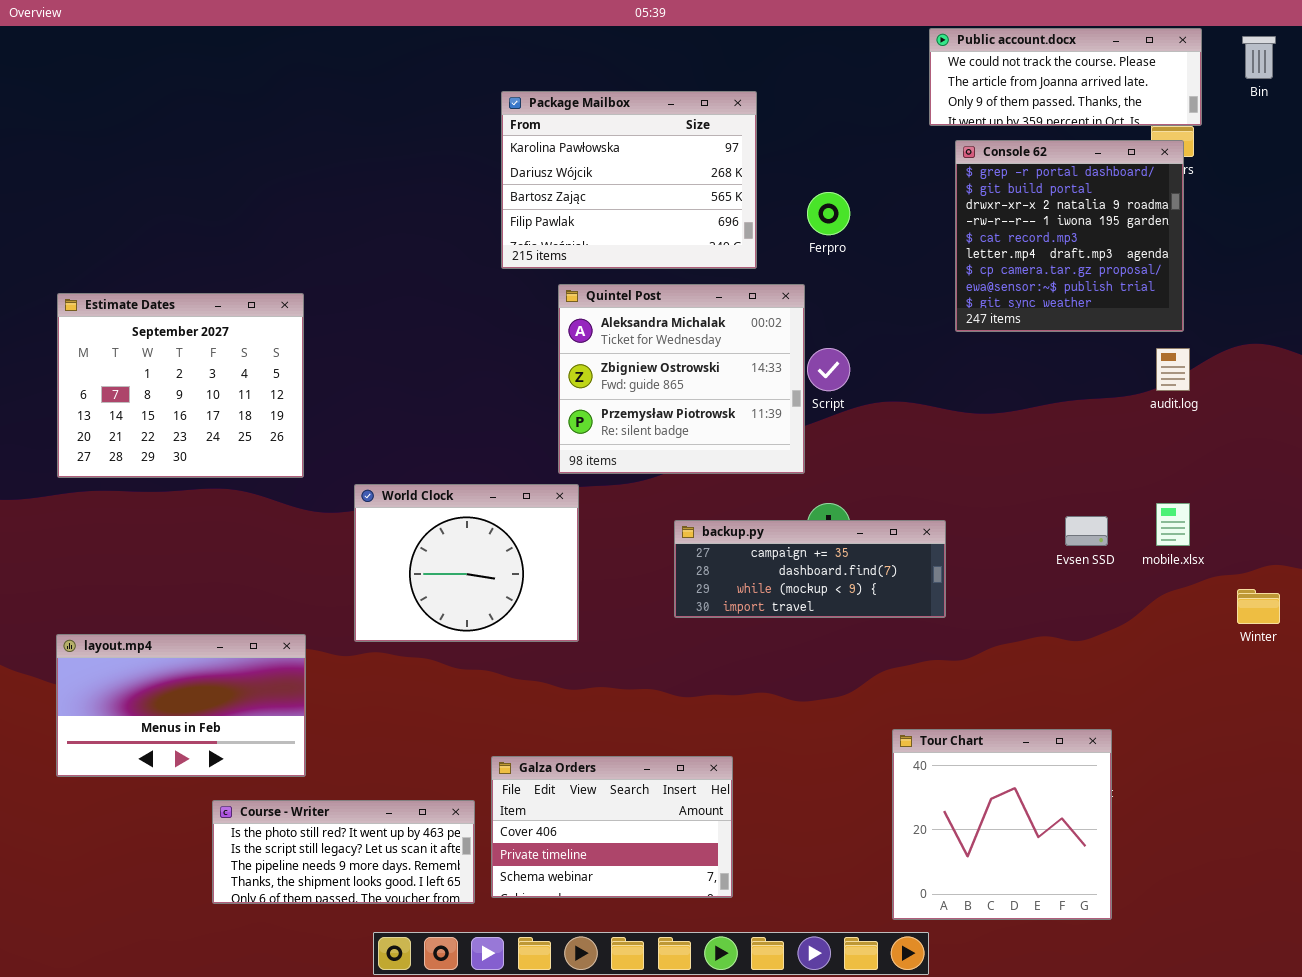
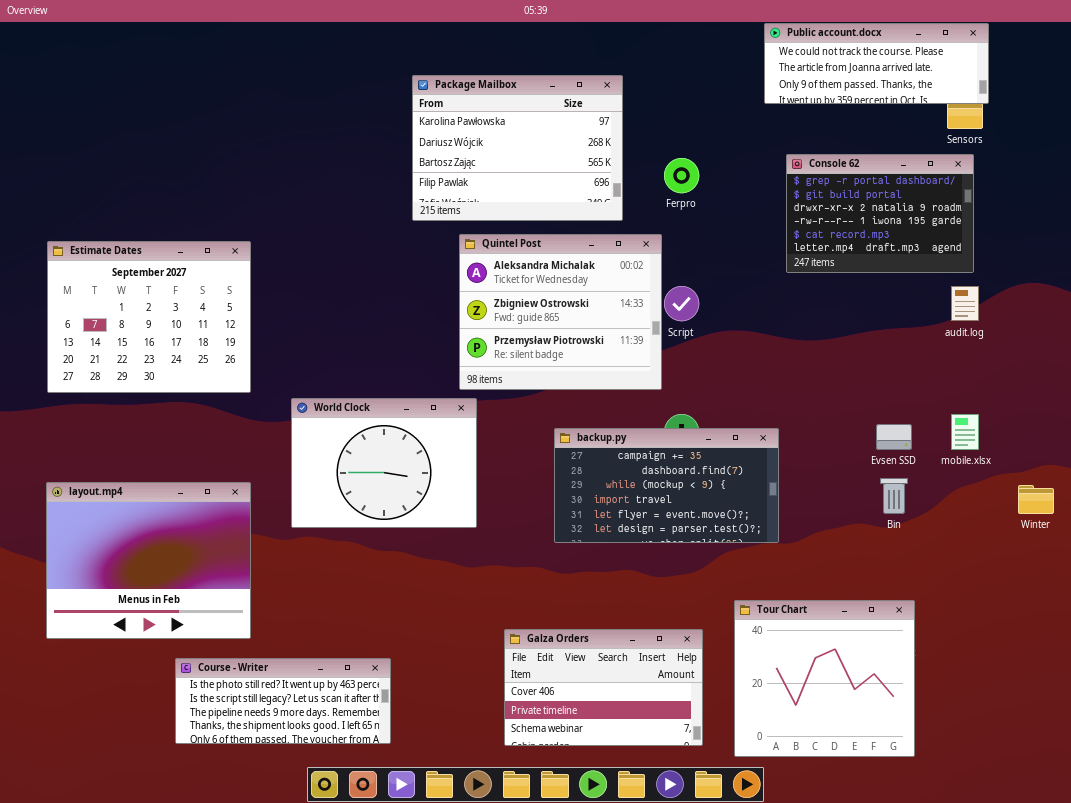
Bin: [1242,36,1276,79] -> [880,478,908,514], moved
Console 62: [955,140,1184,332] -> [786,154,974,273], resized
backup.py: [674,520,946,618] -> [554,428,779,543], resized
layout.mp4: [56,634,306,777] -> [46,482,251,639], resized
Galza Orders: [491,756,733,898] -> [504,629,703,746], moved

